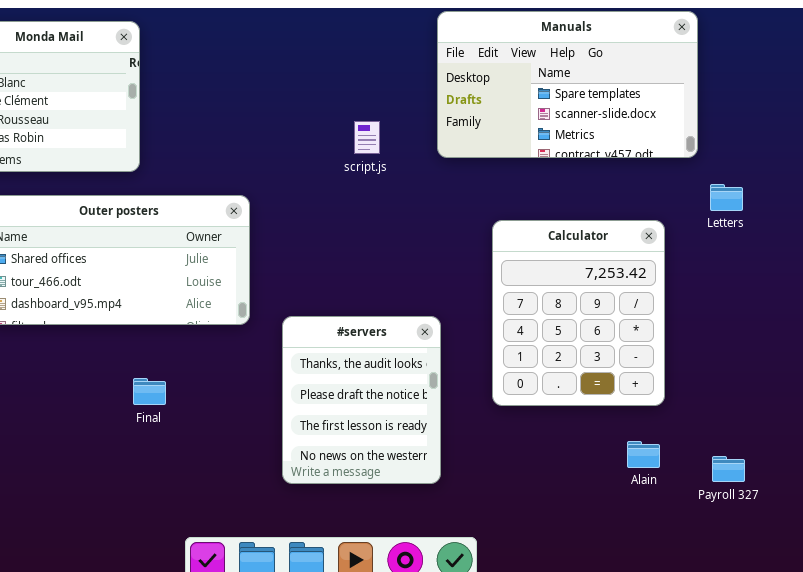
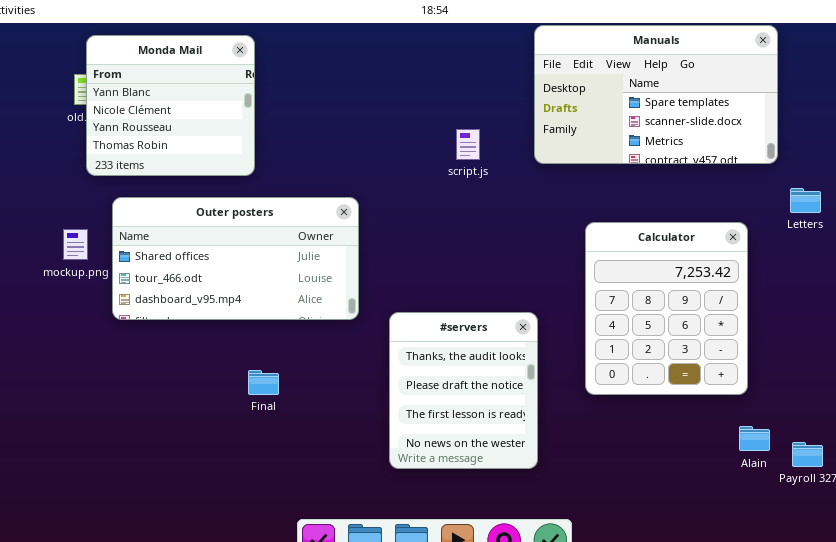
Alain: [627,441,660,468] -> [739,426,770,451], moved

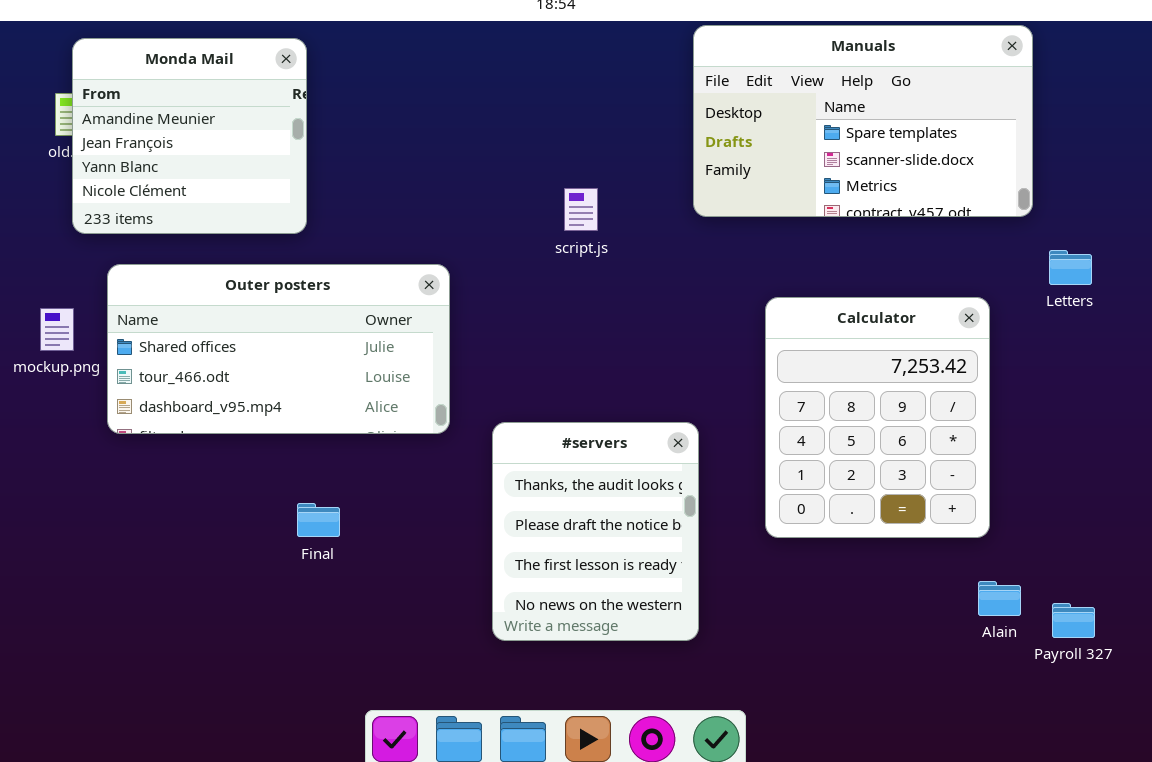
Monda Mail: [86,35,255,176] -> [72,38,307,234], scrolled up 2 rows
script.js: [456,129,480,160] -> [564,188,598,231], moved

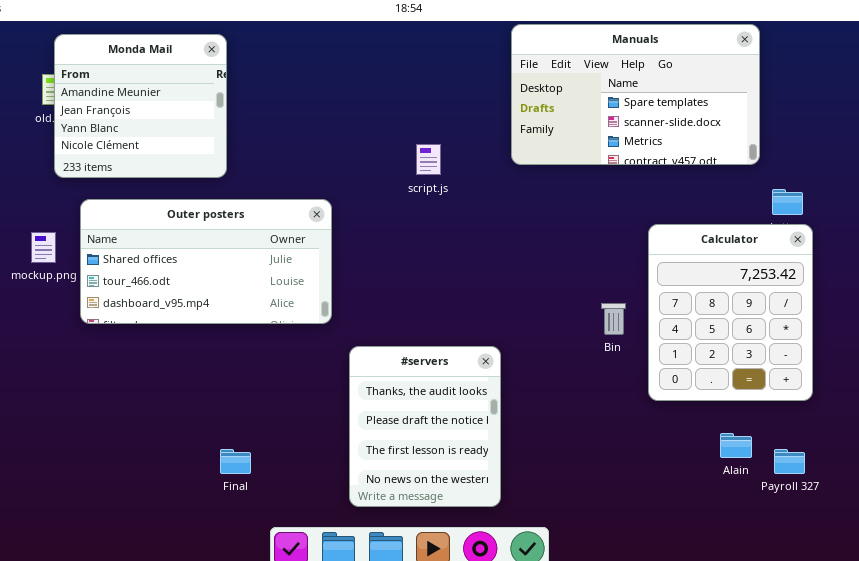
Calculator: [765,297,990,538] -> [648,224,813,401], moved
#servers: [492,422,699,641] -> [349,346,501,507], moved
Final: [297,503,340,537] -> [220,449,251,474], moved

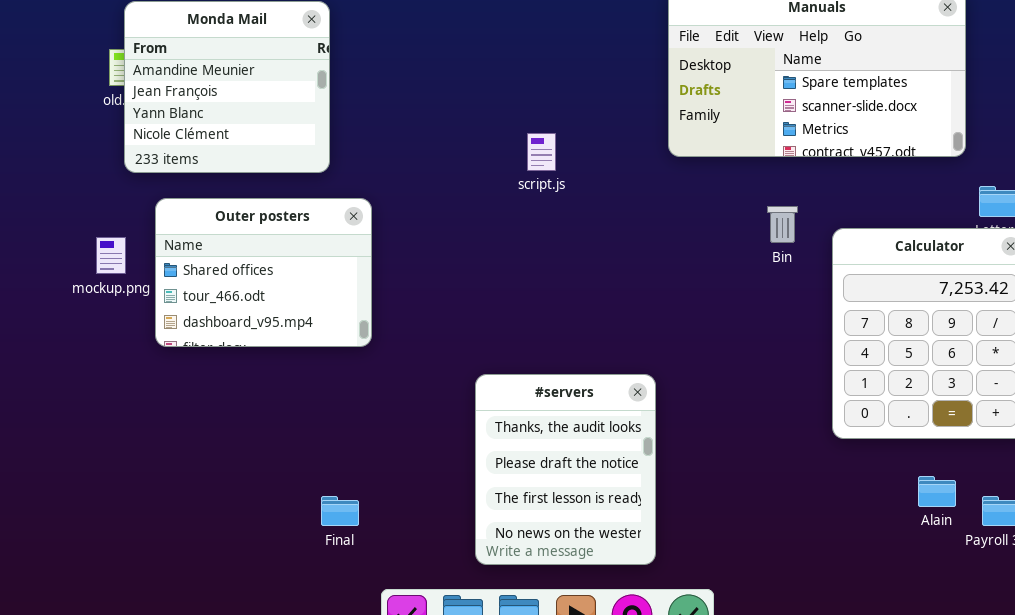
script.js: [416,144,441,175] -> [527,133,556,171], moved
Outer posters: [80,199,332,324] -> [155,198,372,347], resized
Bin: [601,303,626,335] -> [767,206,798,243], moved

